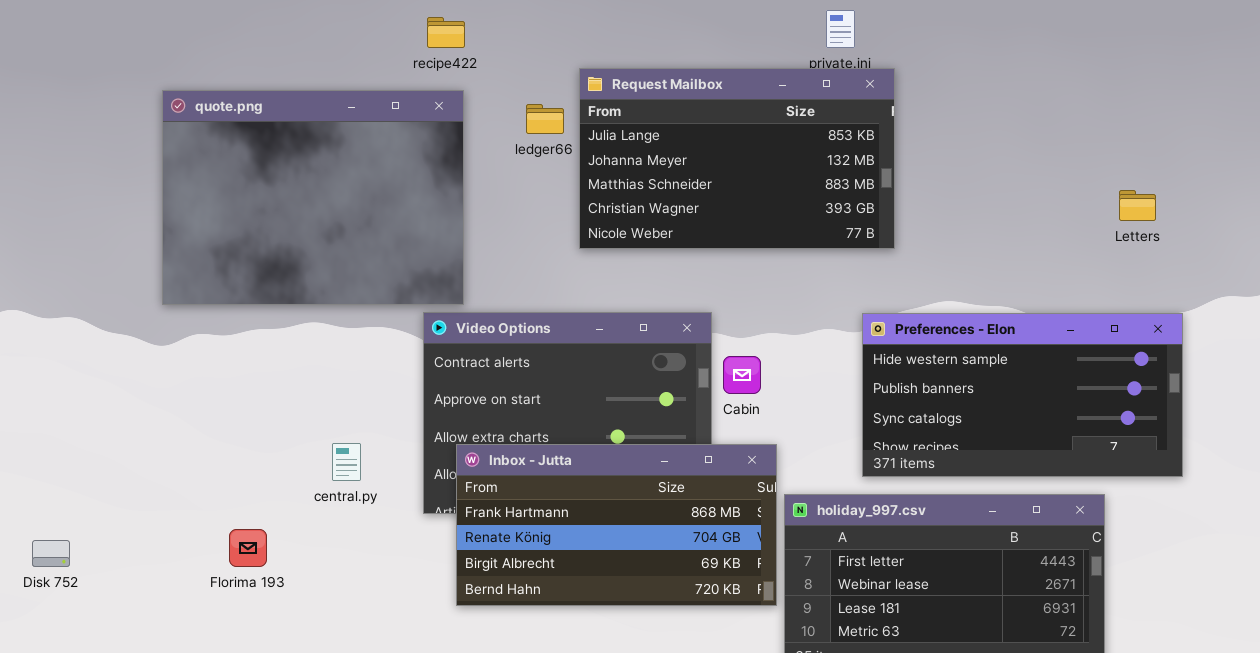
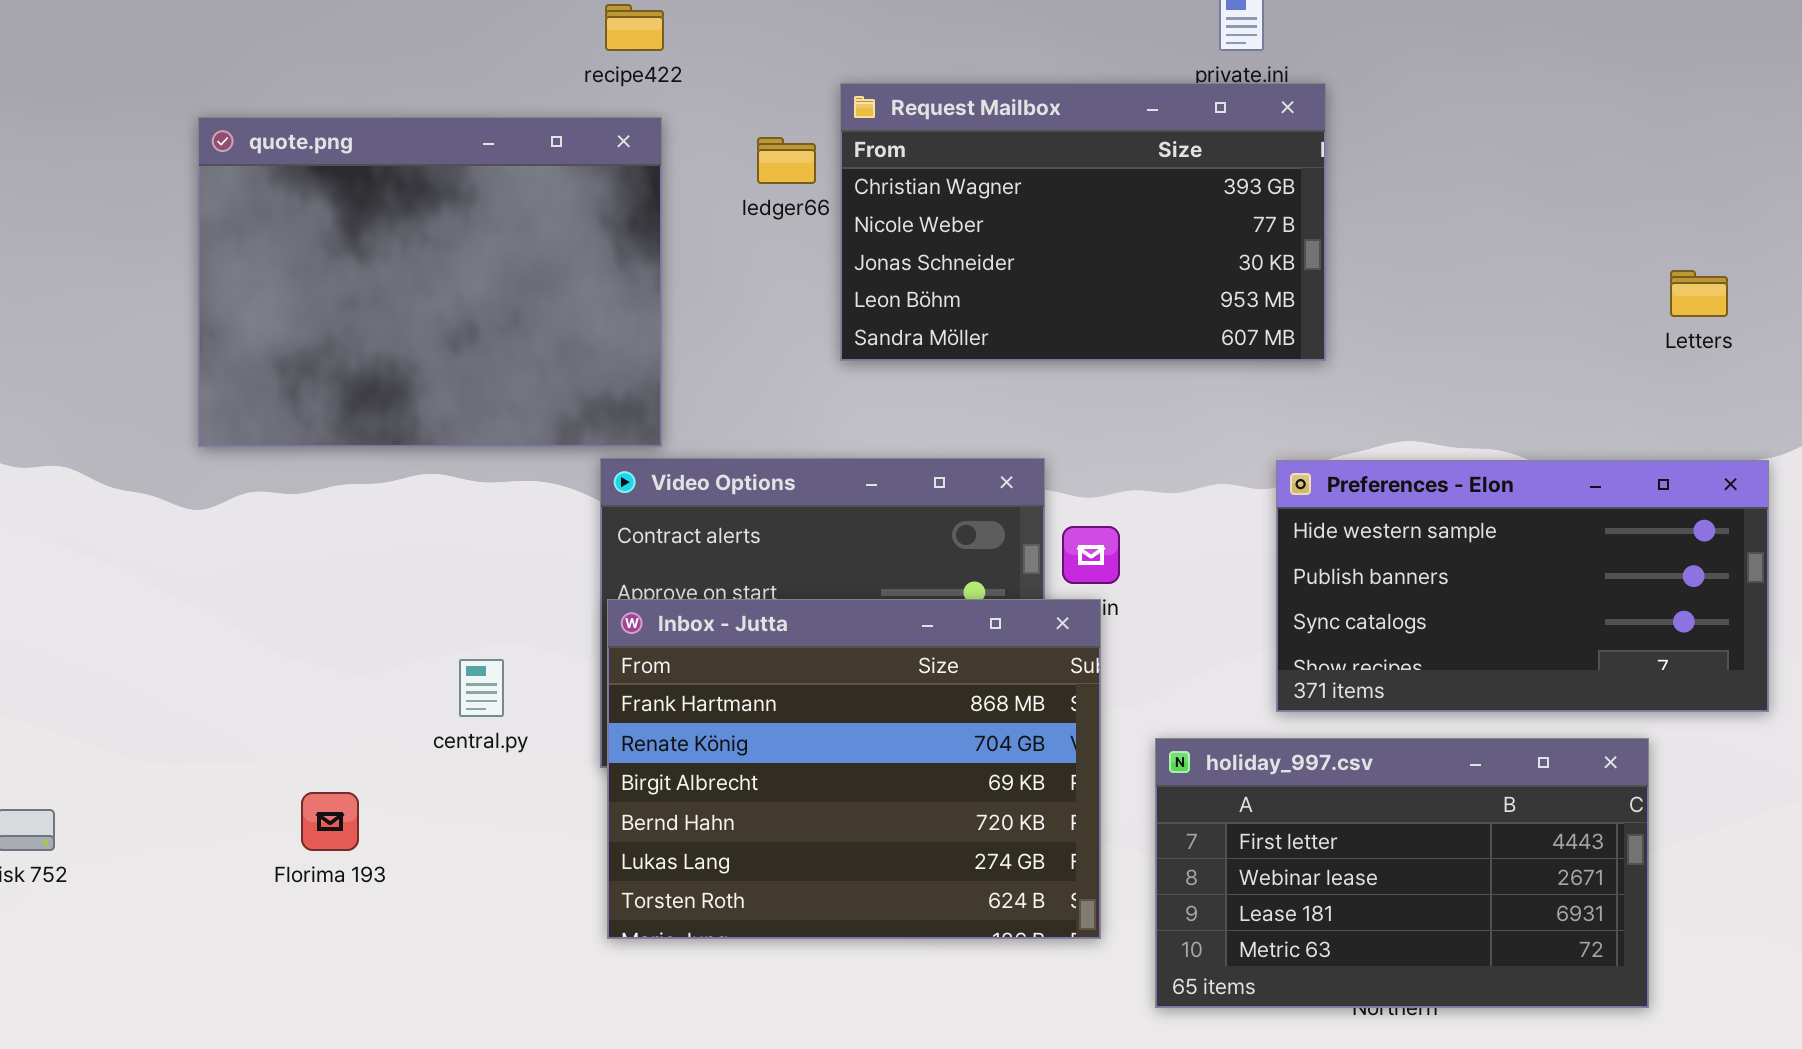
Request Mailbox: [579,68,895,249] -> [840,83,1326,361], scrolled down 3 rows
Inbox - Jutta: [456,444,777,606] -> [607,599,1101,939], moved, resized

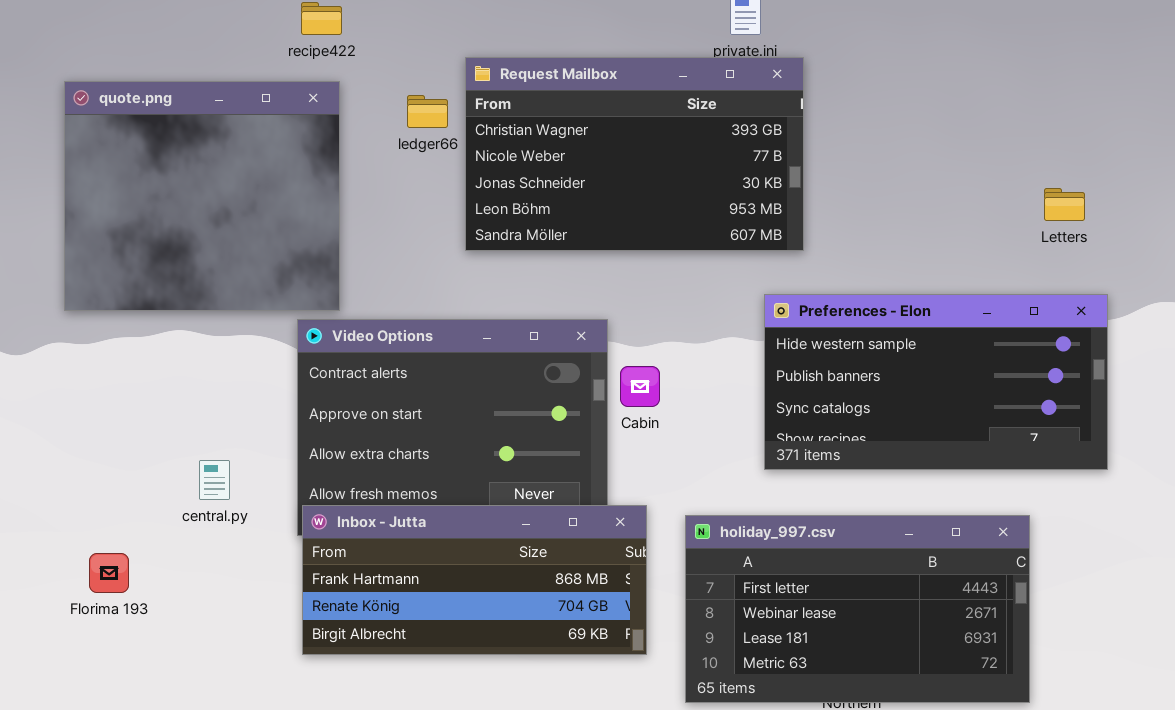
quote.png: [198,117,662,447] -> [64,81,340,311], resized
Preferences - Elon: [1276,460,1769,712] -> [764,294,1108,470], moved
Inbox - Jutta: [607,599,1101,939] -> [302,505,647,655], resized

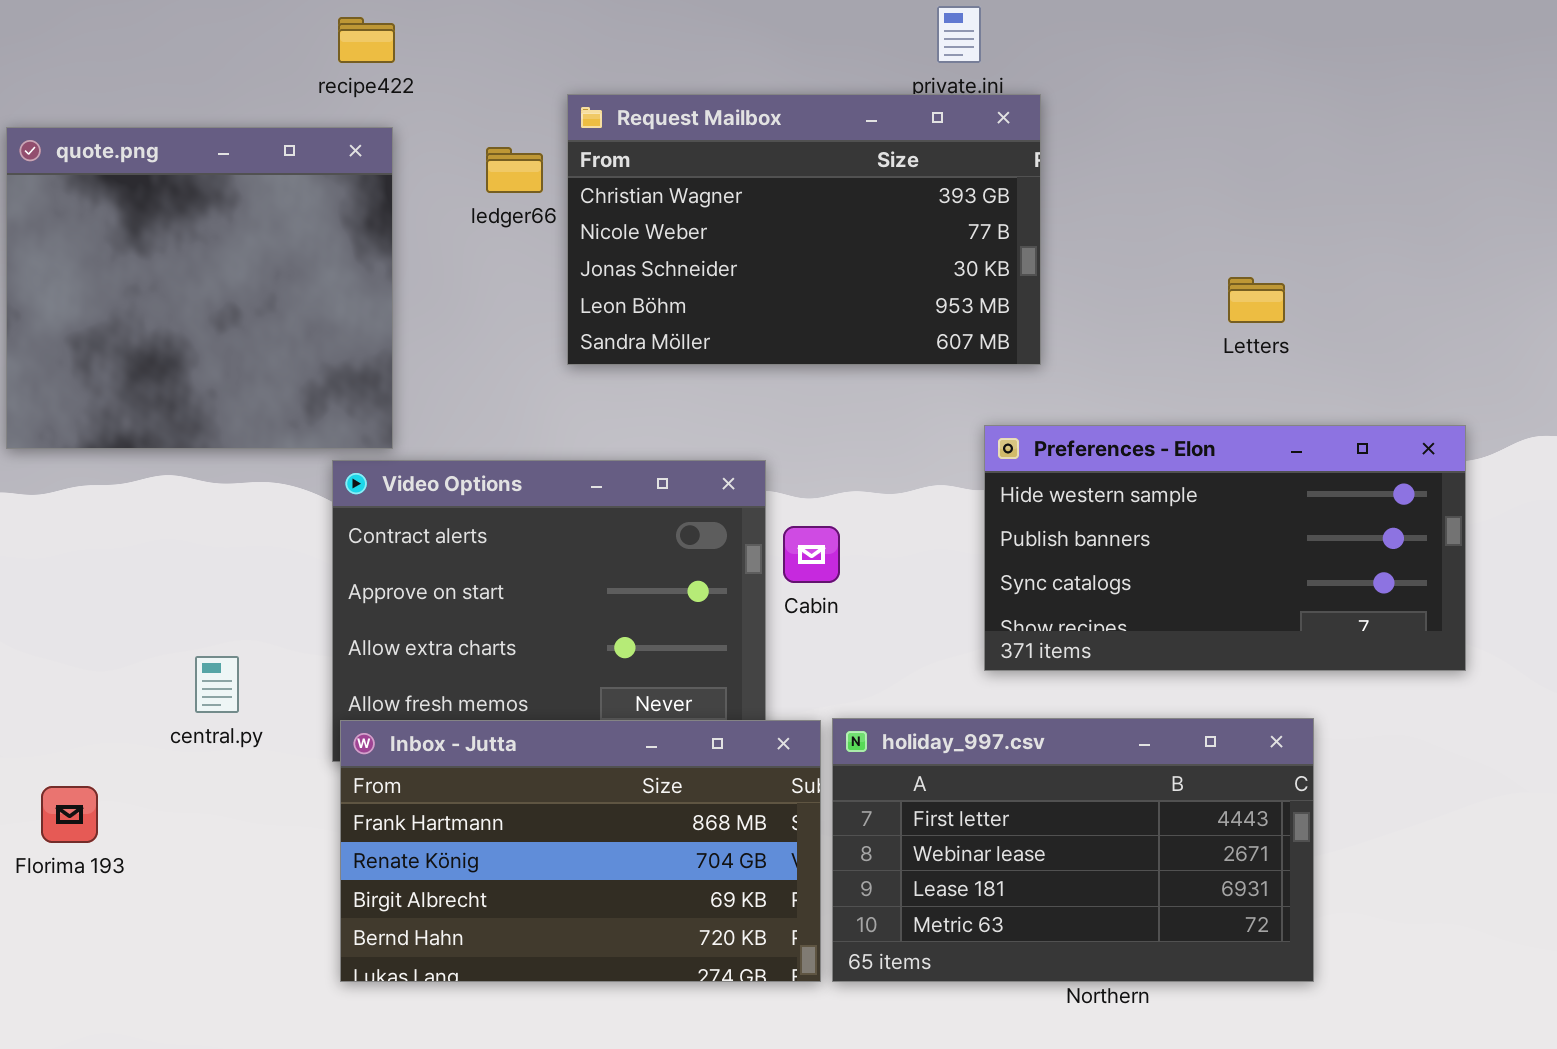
Letters: [1044,188,1085,221] -> [1228,277,1285,323], moved
Inbox - Jutta: [302,505,647,655] -> [340,720,821,982], resized
holiday_997.csv: [685,515,1030,703] -> [832,718,1314,982], moved

